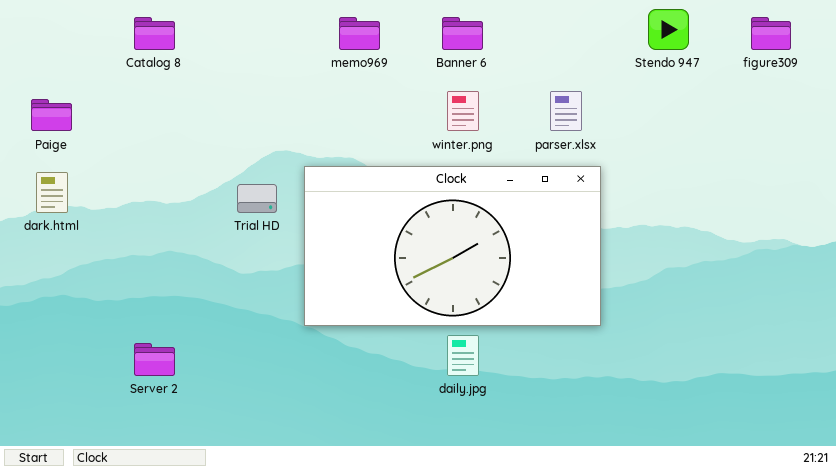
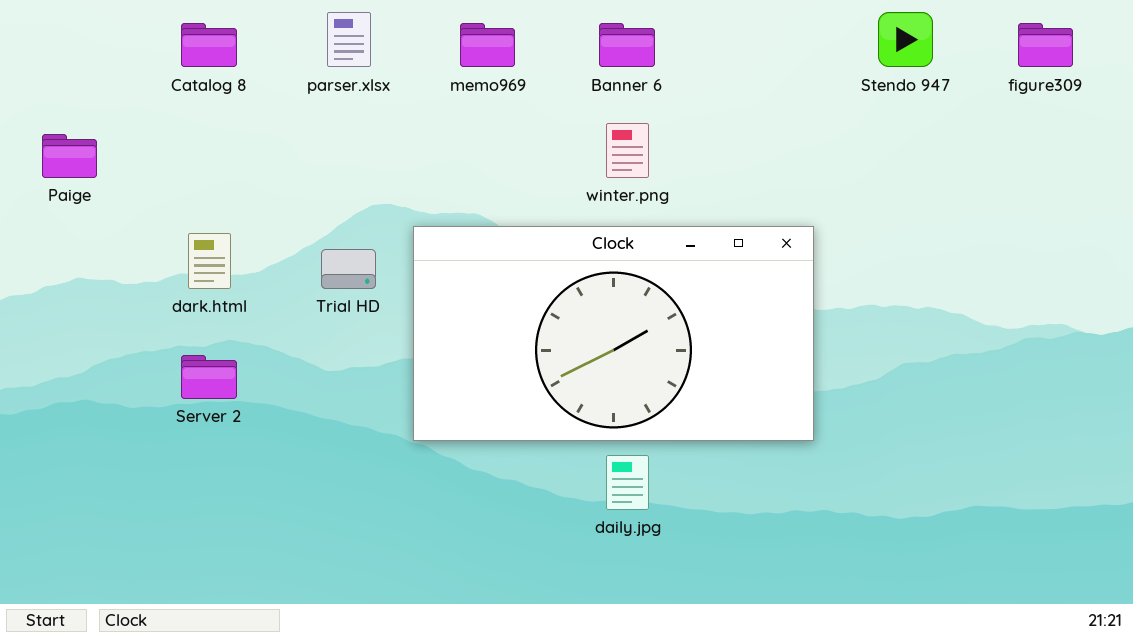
parser.xlsx: [550,91,582,131] -> [327,12,371,67], moved
dark.html: [36,172,68,213] -> [188,233,231,289], moved
Server 2: [134,343,175,376] -> [181,355,237,399], moved

